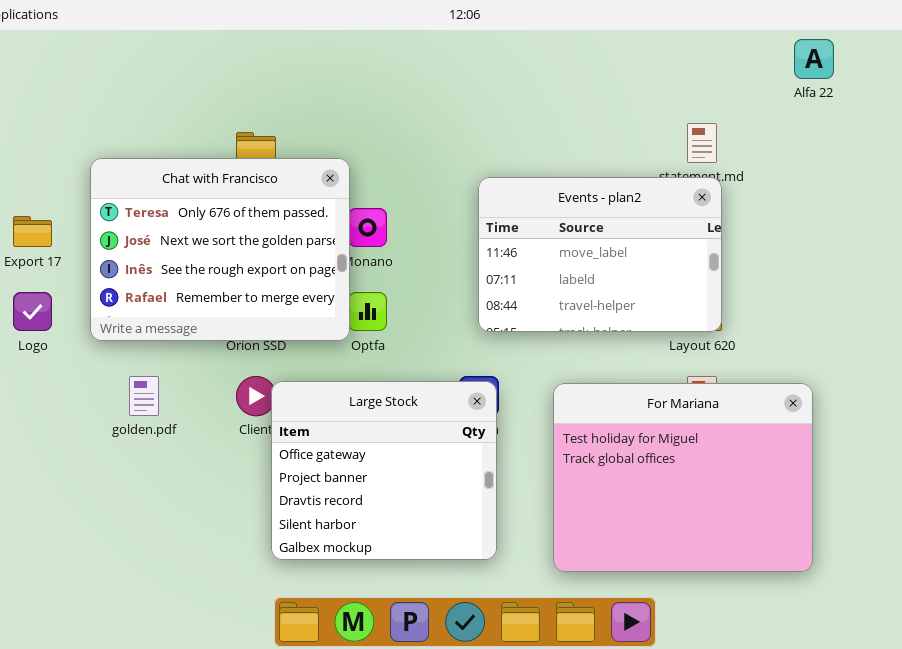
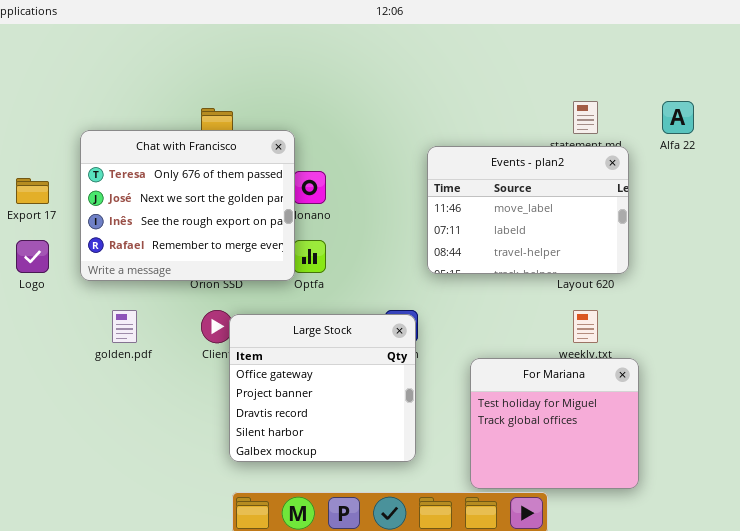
Alfa 22: [794,39,834,79] -> [662,101,694,134], moved
Events - plan2: [478,177,722,332] -> [427,146,629,274], moved
For Mariana: [553,383,813,572] -> [470,358,639,489], moved, resized

